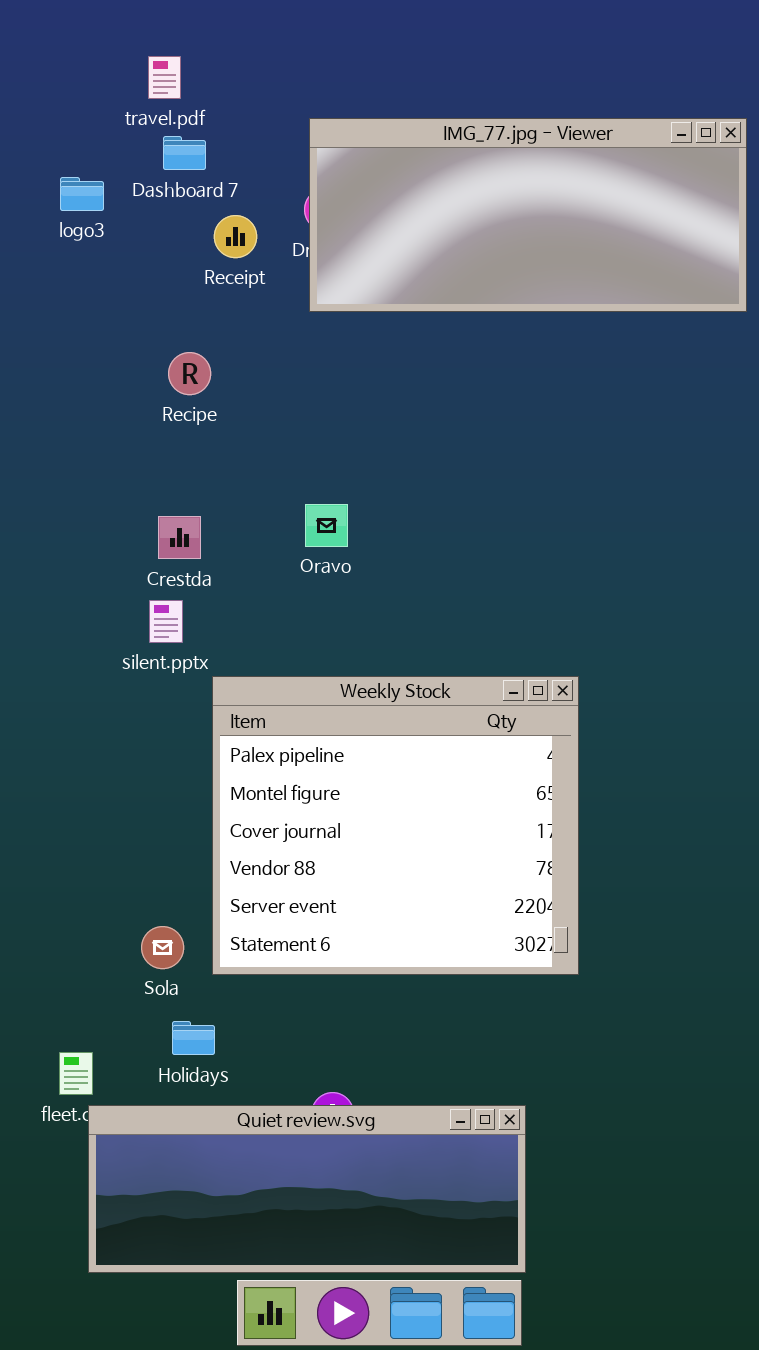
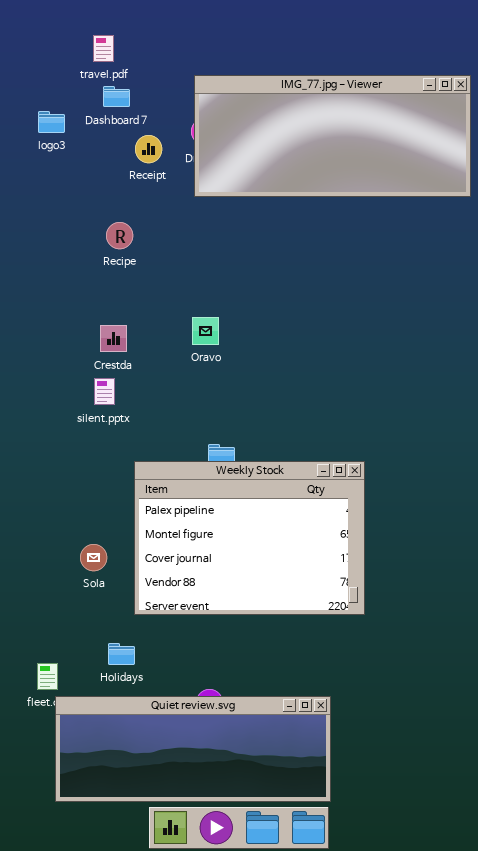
Weekly Stock: [212,676,579,975] -> [134,461,365,615], resized
Sola: [141,926,184,969] -> [80,544,107,571], moved

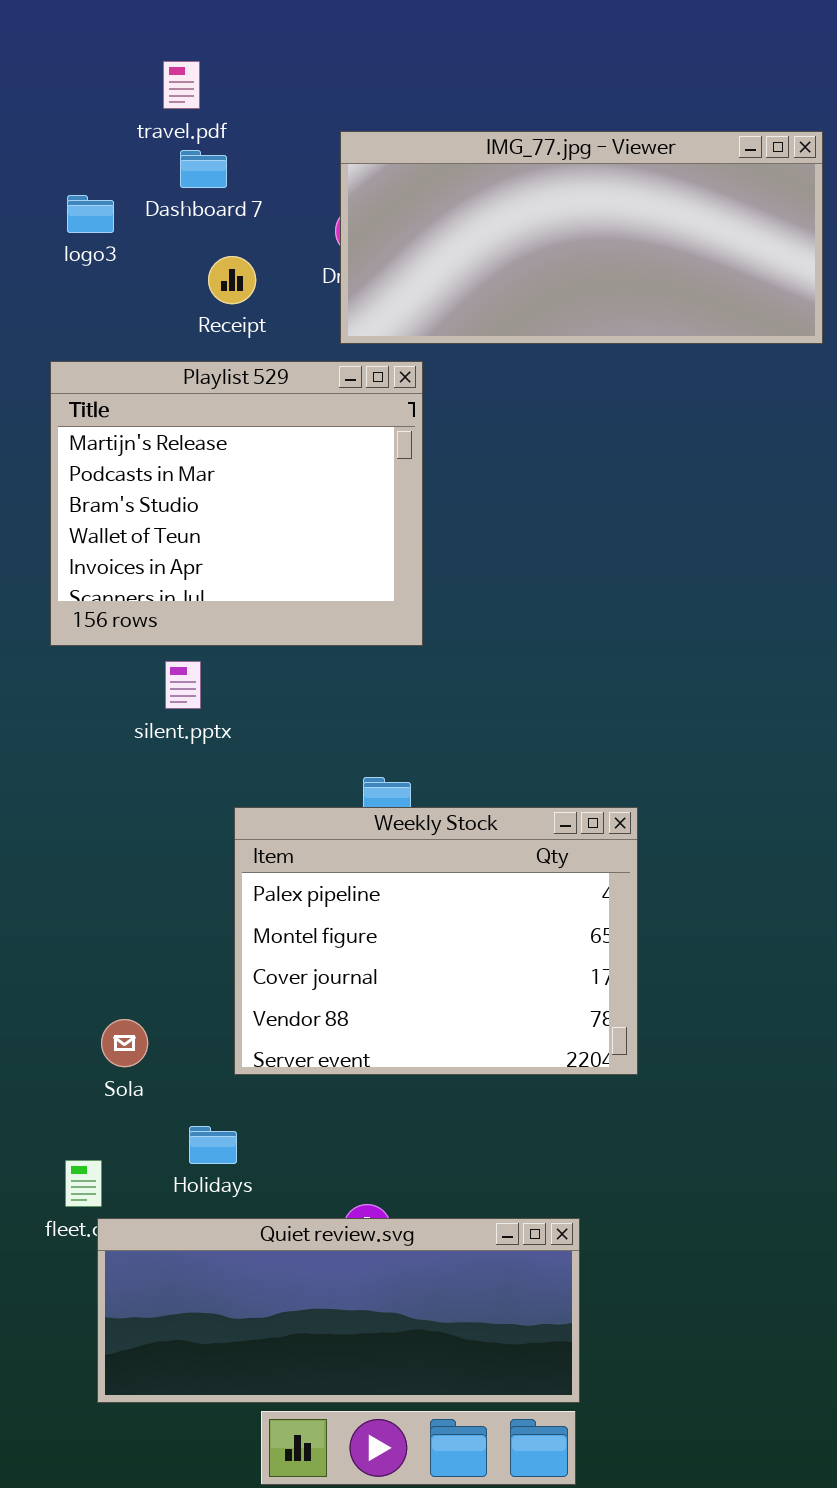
Receipt: [135,135,162,163] -> [208,256,256,304], moved
Playlist 529: none -> [50,361,423,646], opened
Sola: [80,544,107,571] -> [101,1019,148,1067], moved

